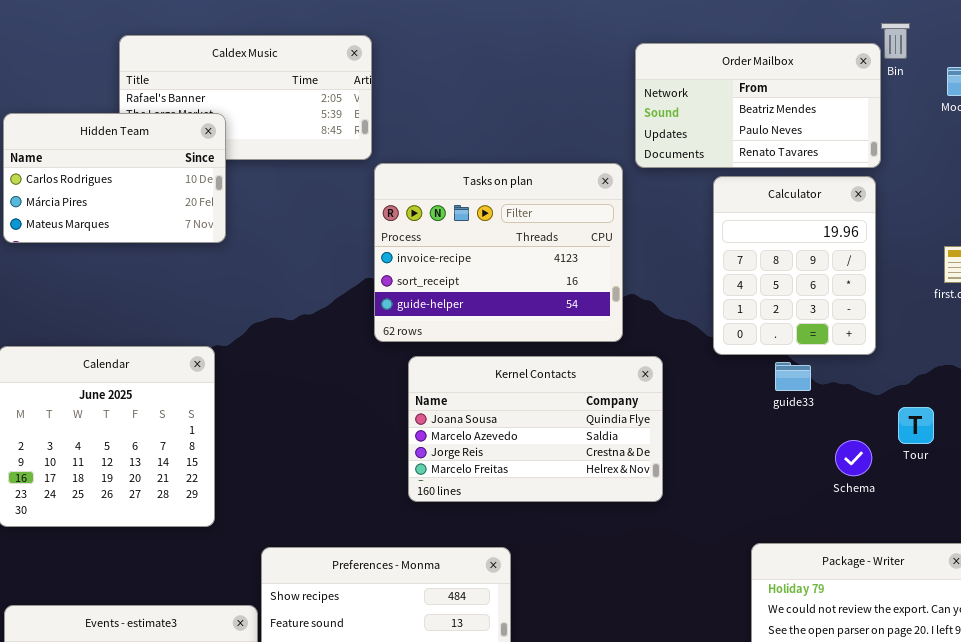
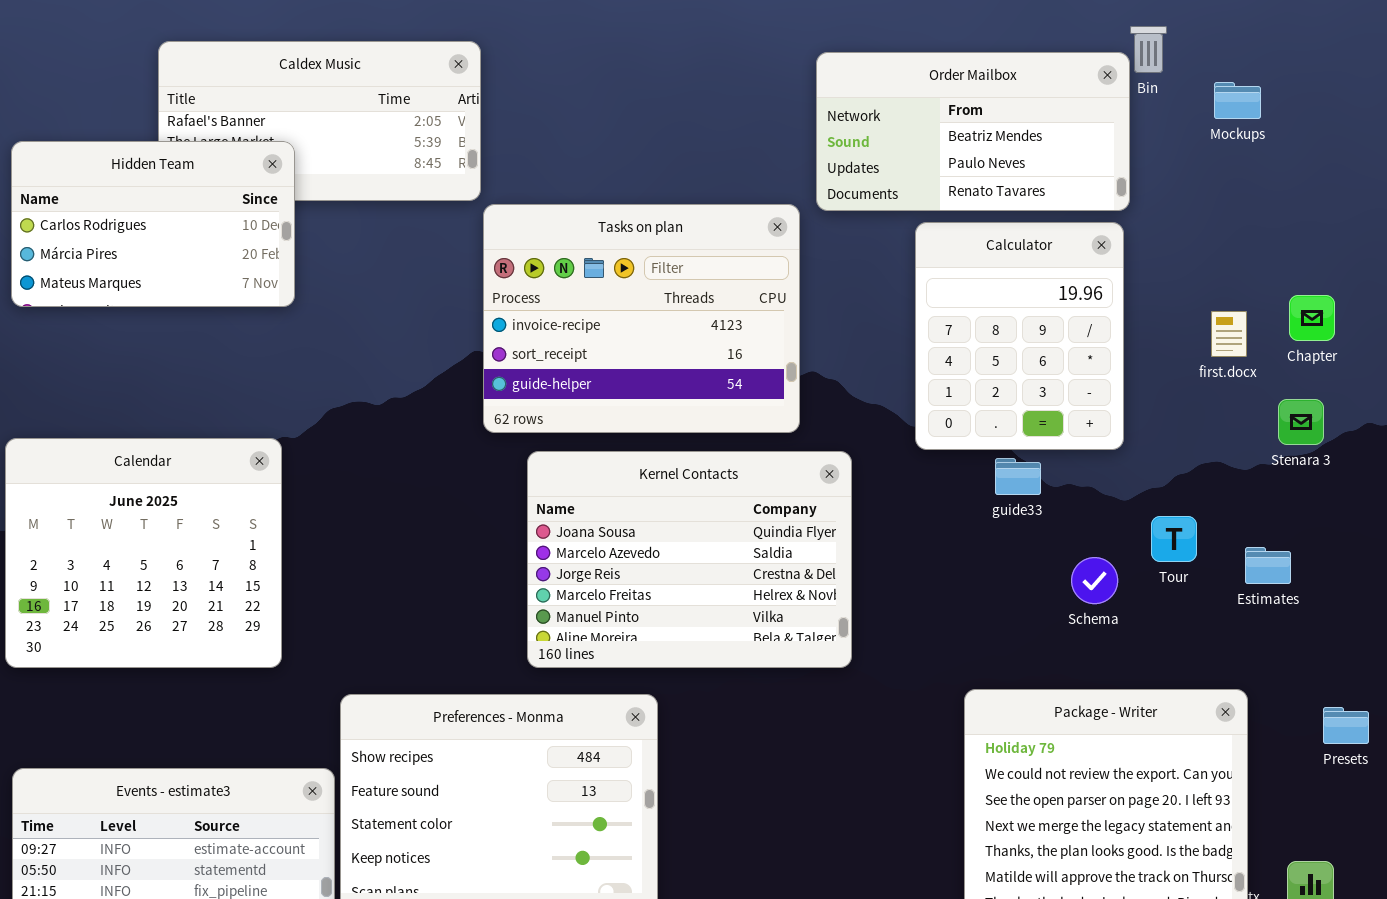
Kernel Contacts: [408,356,663,502] -> [527,451,852,668], resized

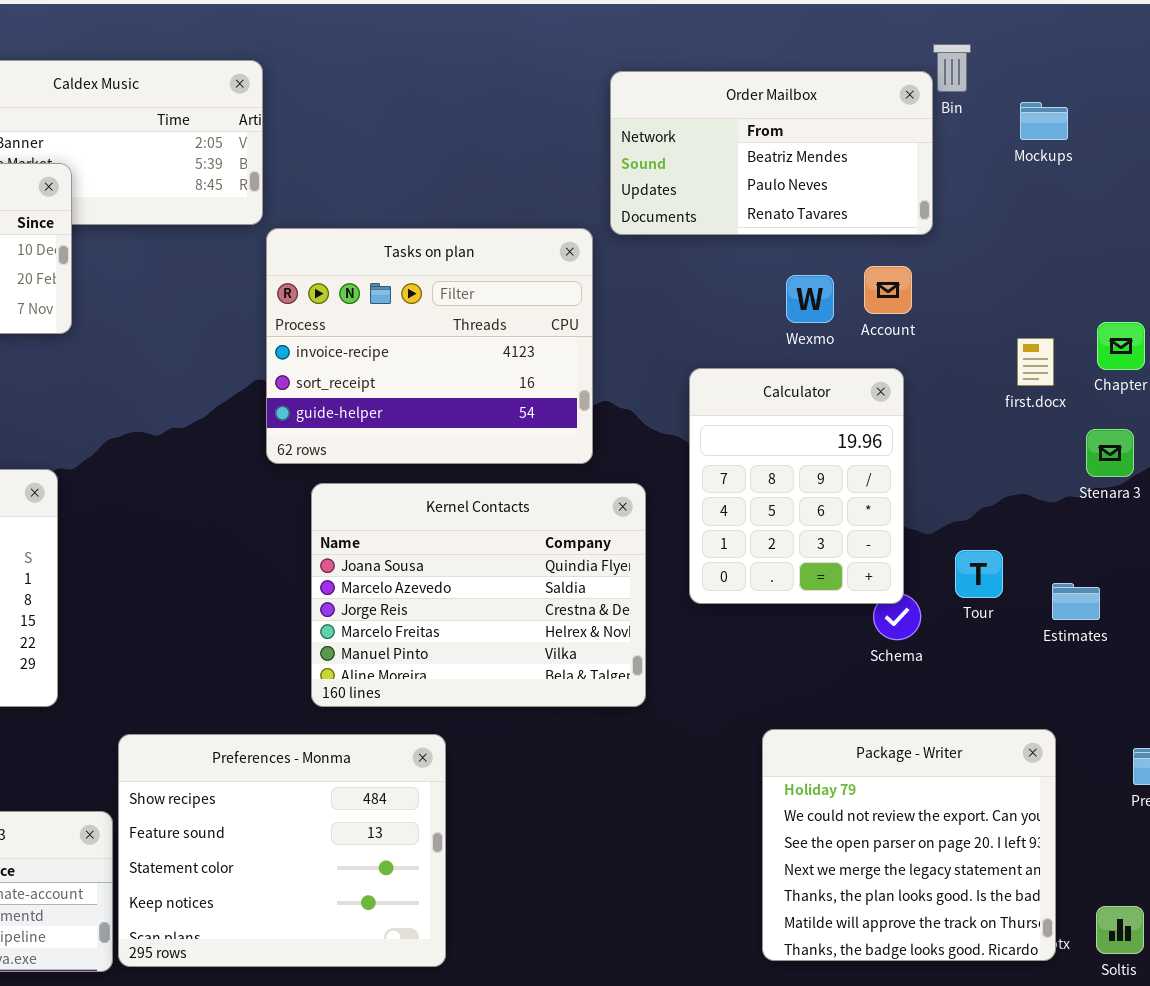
Calculator: [915,222,1124,450] -> [689,368,904,604], moved

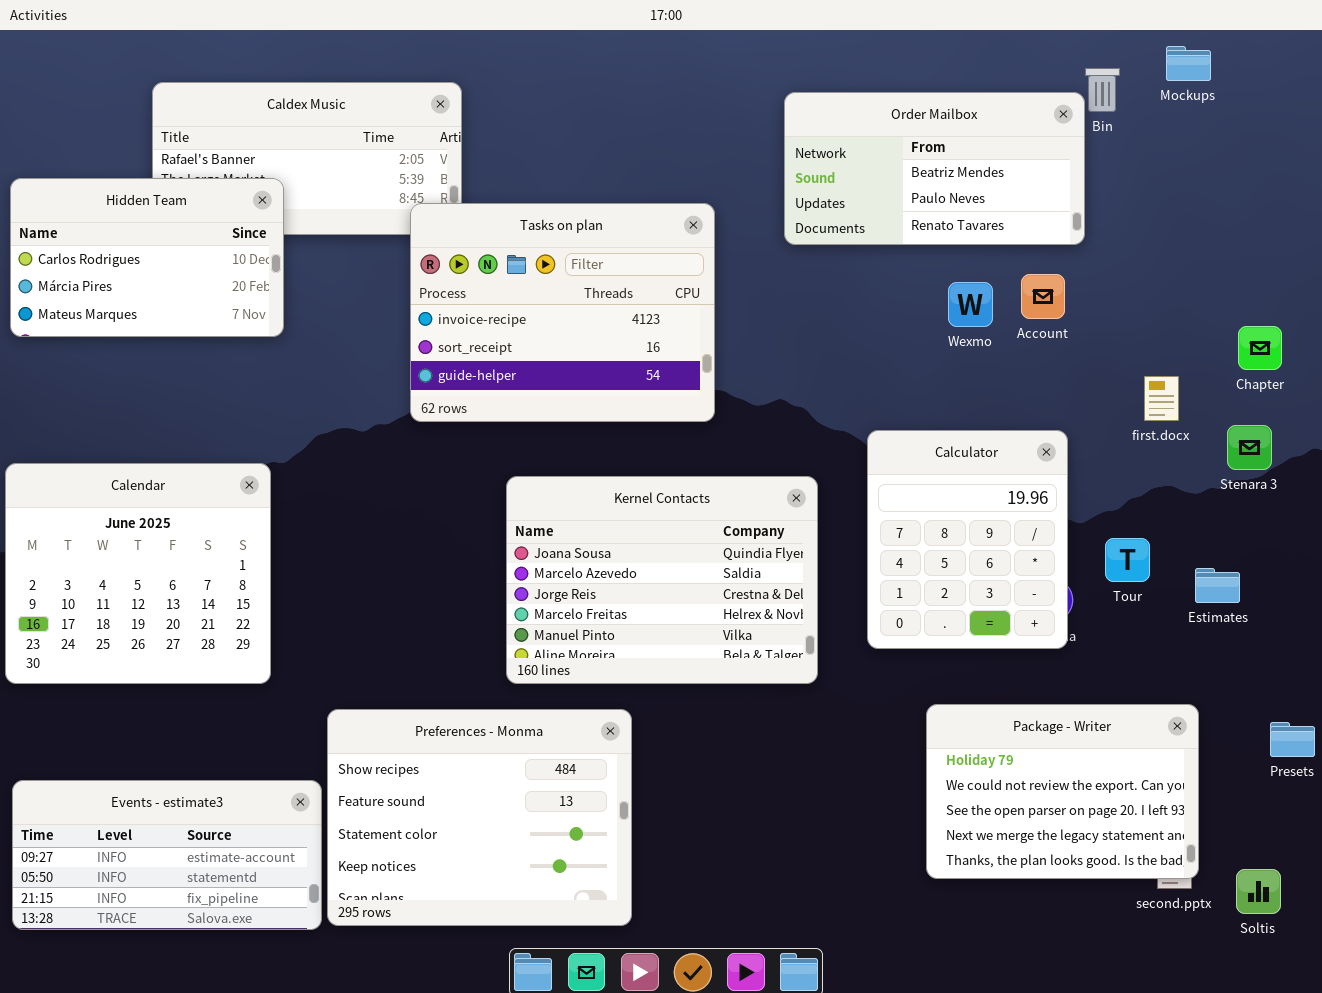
Mockups: [1020,102,1068,140] -> [1166,46,1211,81], moved
Tasks on plan: [266,228,593,464] -> [410,203,715,422], moved
first.docx: [1017,338,1054,386] -> [1144,376,1179,421], moved
Calculator: [689,368,904,604] -> [867,430,1068,649], moved
Package - Writer: [762,729,1056,961] -> [926,704,1199,879], resized

